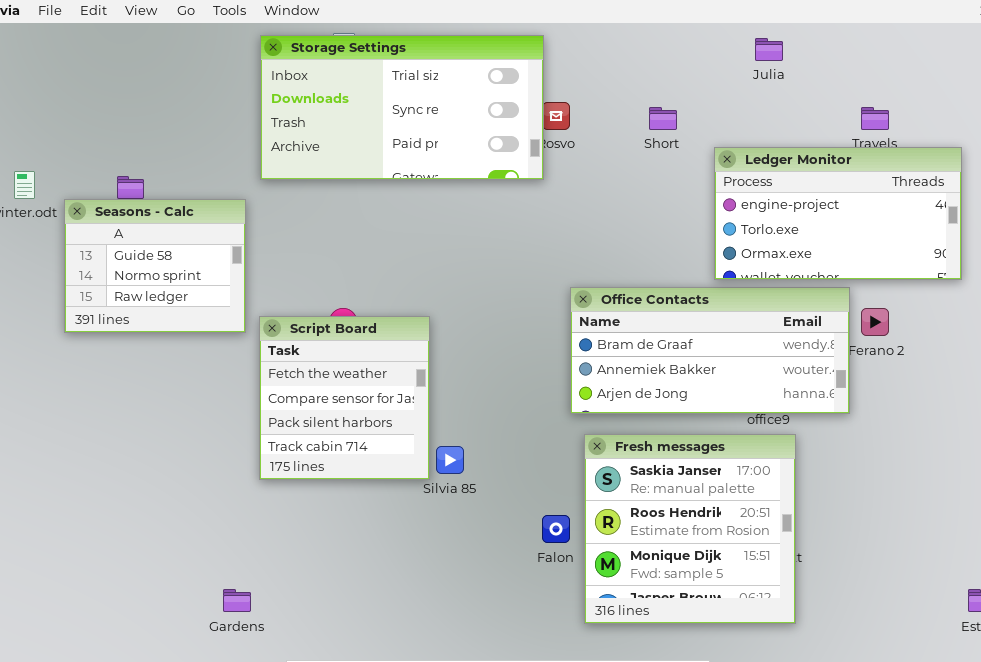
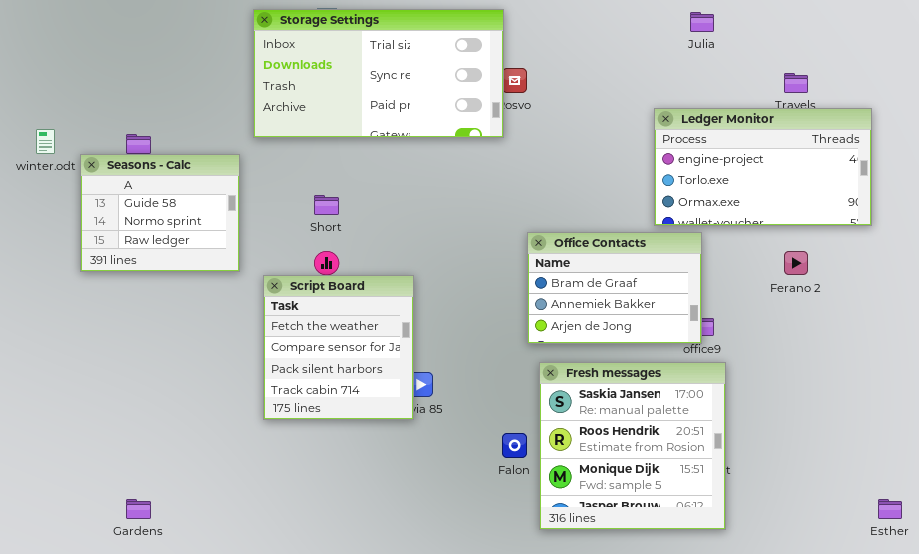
Short: [649,107,677,130] -> [314,195,339,215], moved
Office Contacts: [570,287,850,414] -> [527,232,702,344], resized
Script Board: [259,316,430,480] -> [263,275,414,420], moved
Gardens: [223,589,251,612] -> [126,499,151,519], moved

